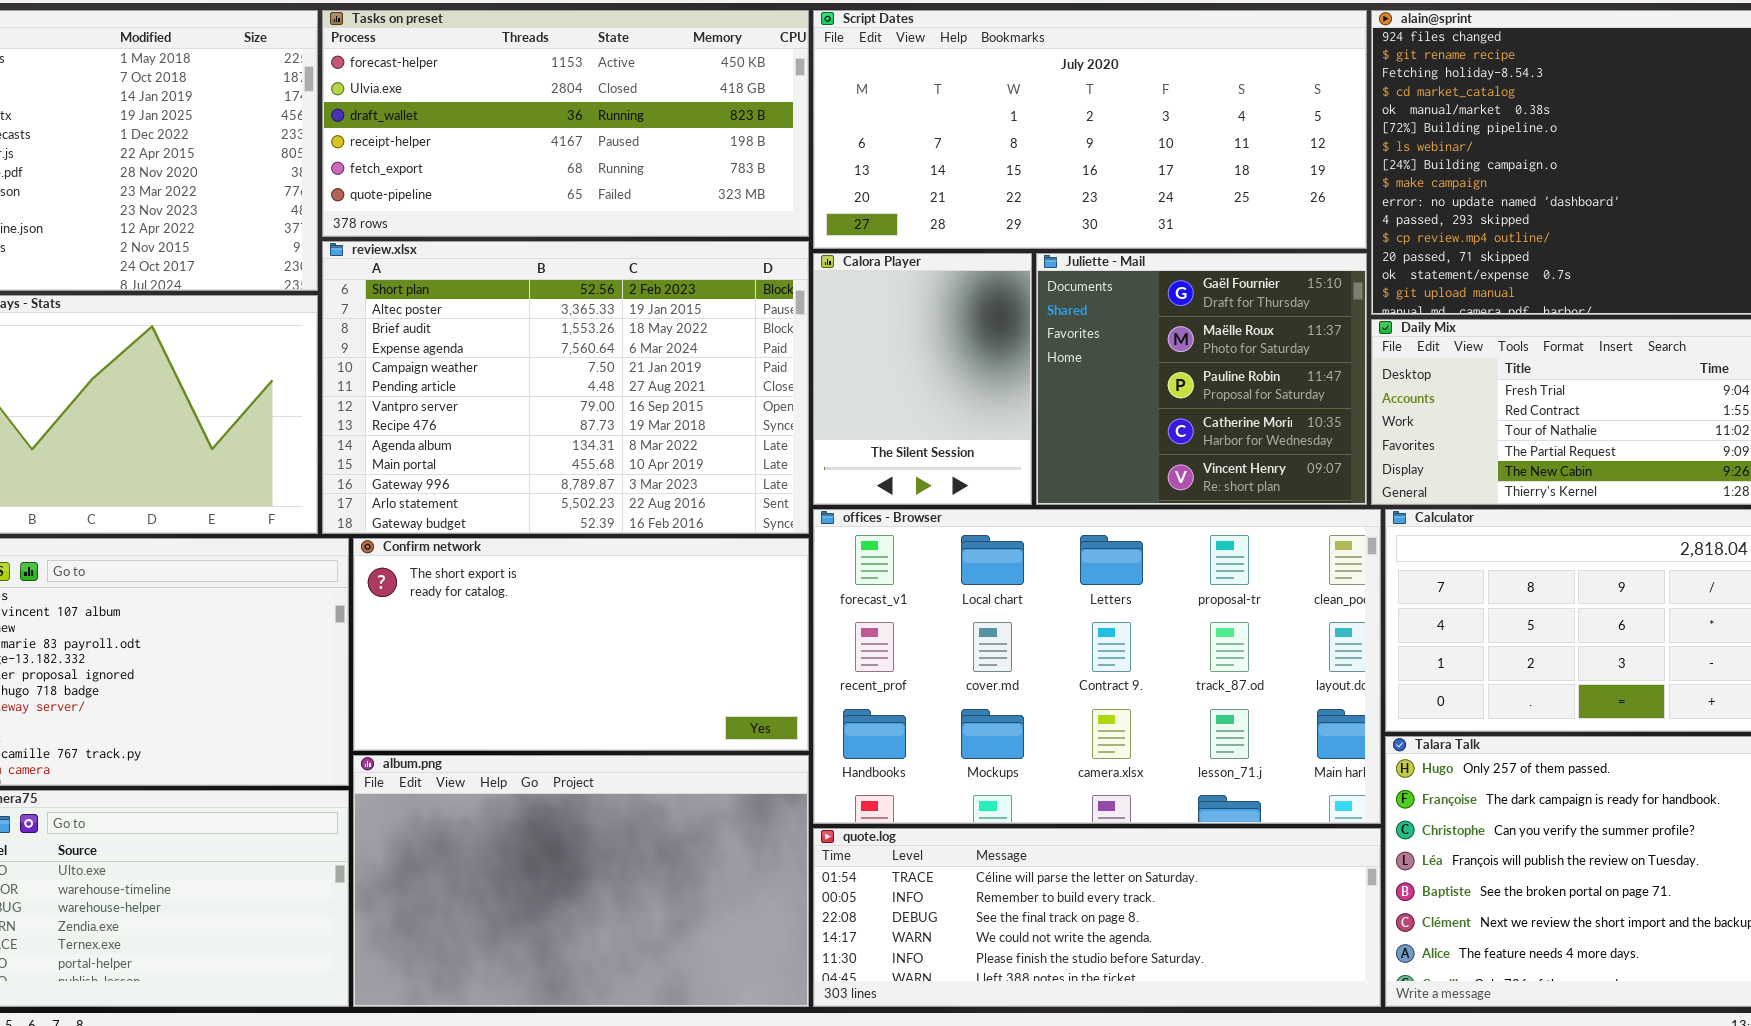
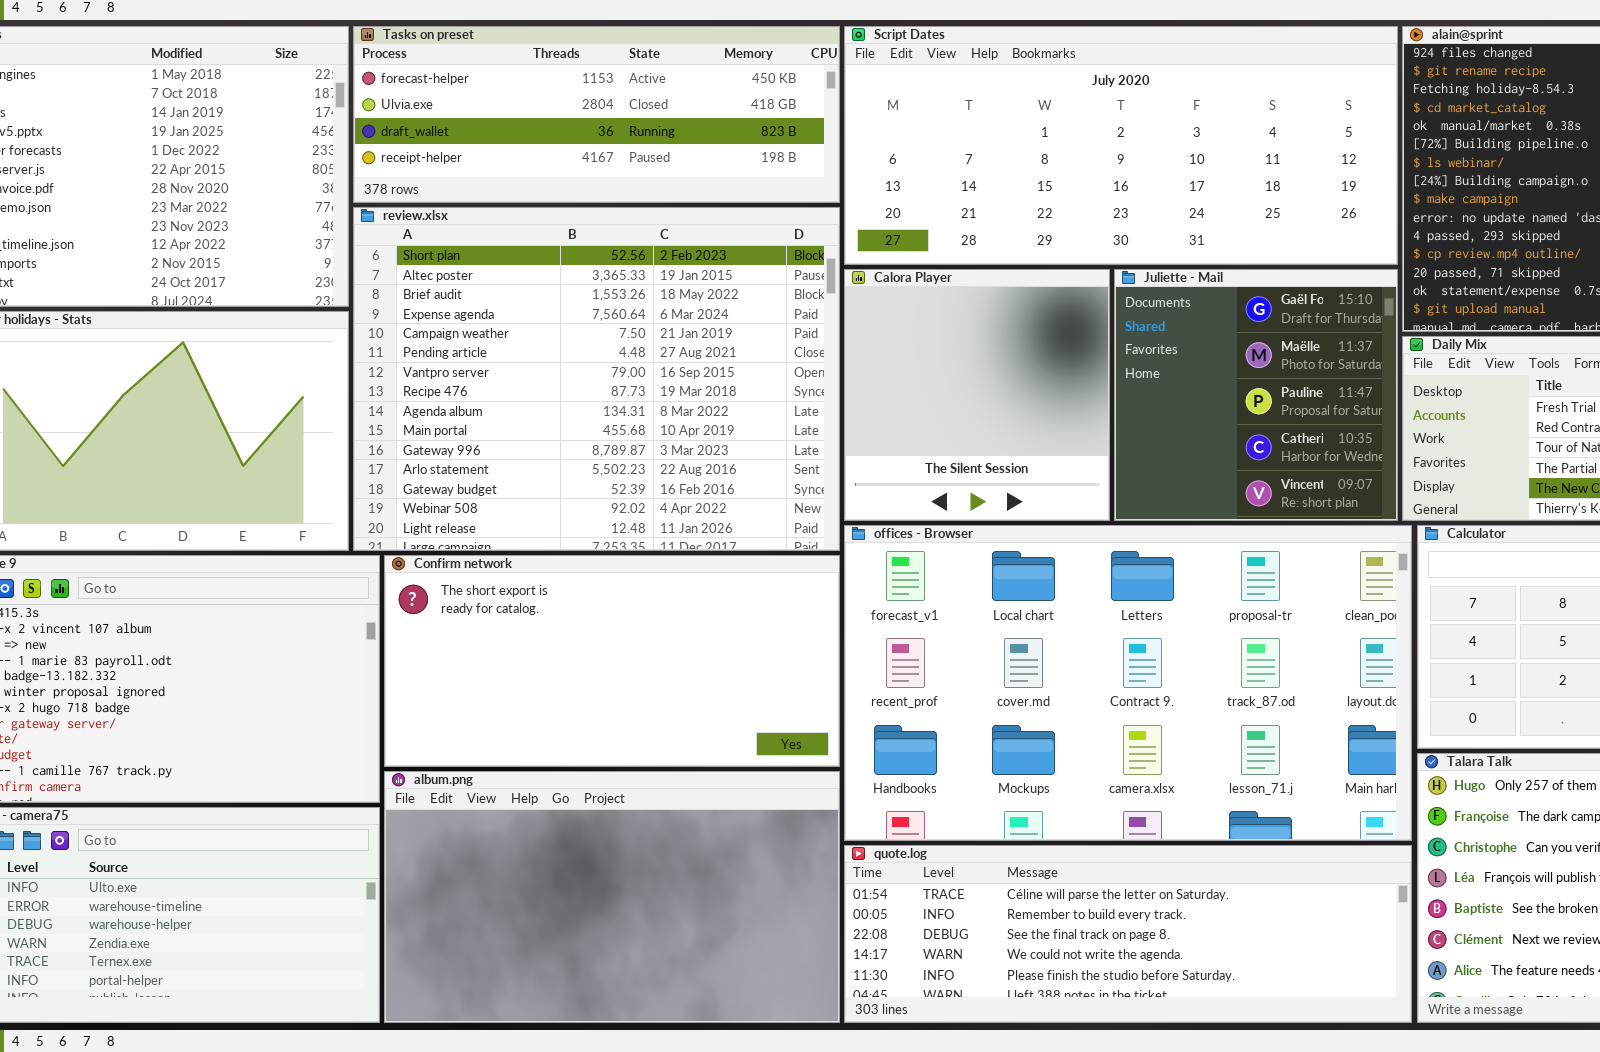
Tasks on preset: [322,10,809,237] -> [353,26,840,203], resized
review.xlsx: [322,241,809,534] -> [353,207,840,551], resized
Calora Player: [813,253,1032,505] -> [844,269,1110,521], resized
Juliette - Mail: [1036,253,1367,505] -> [1114,269,1398,521], resized

